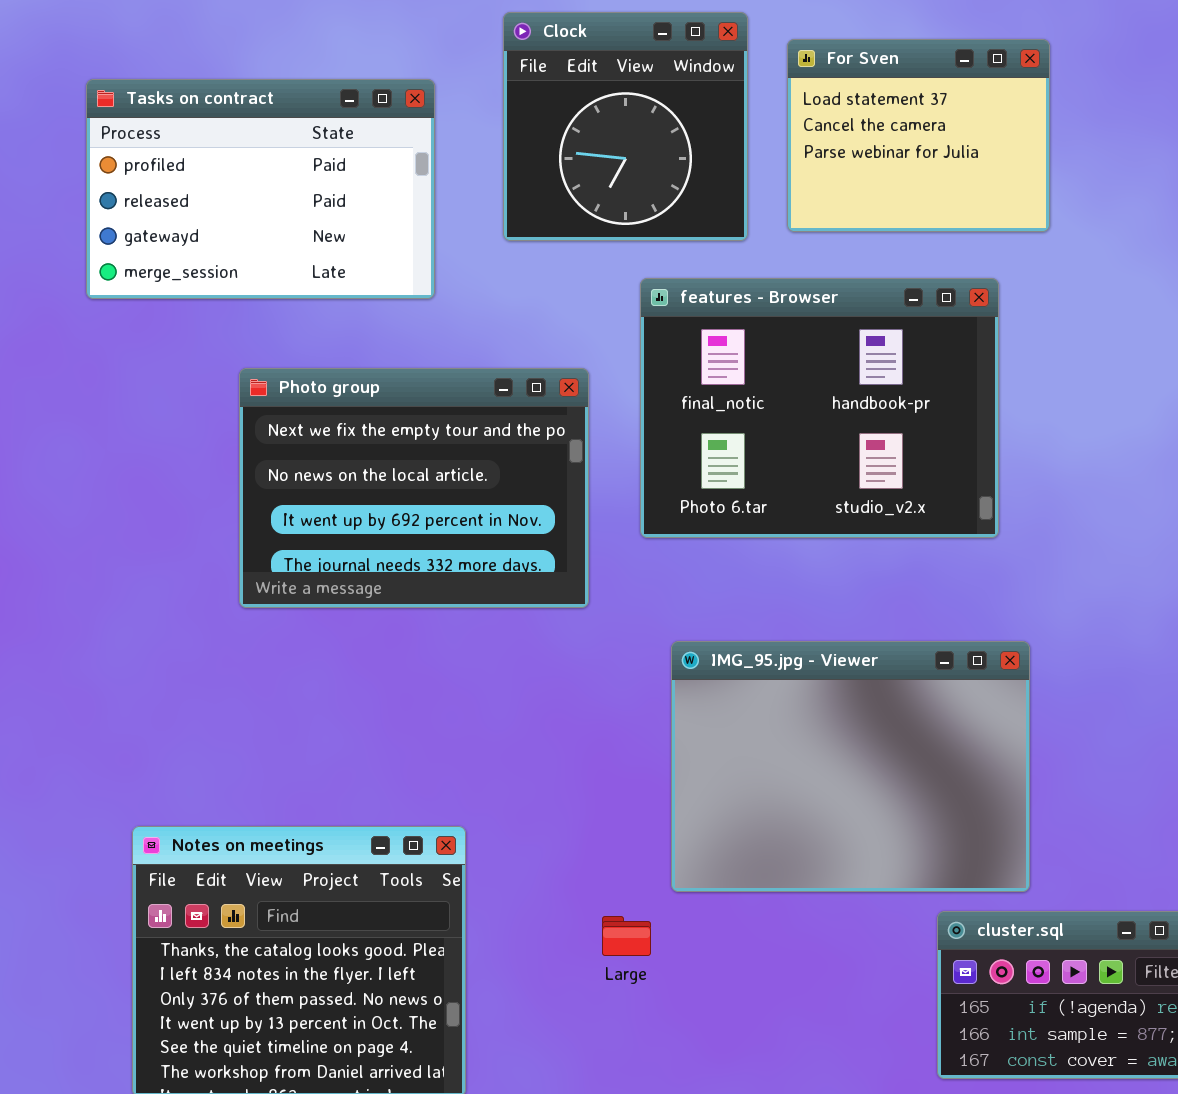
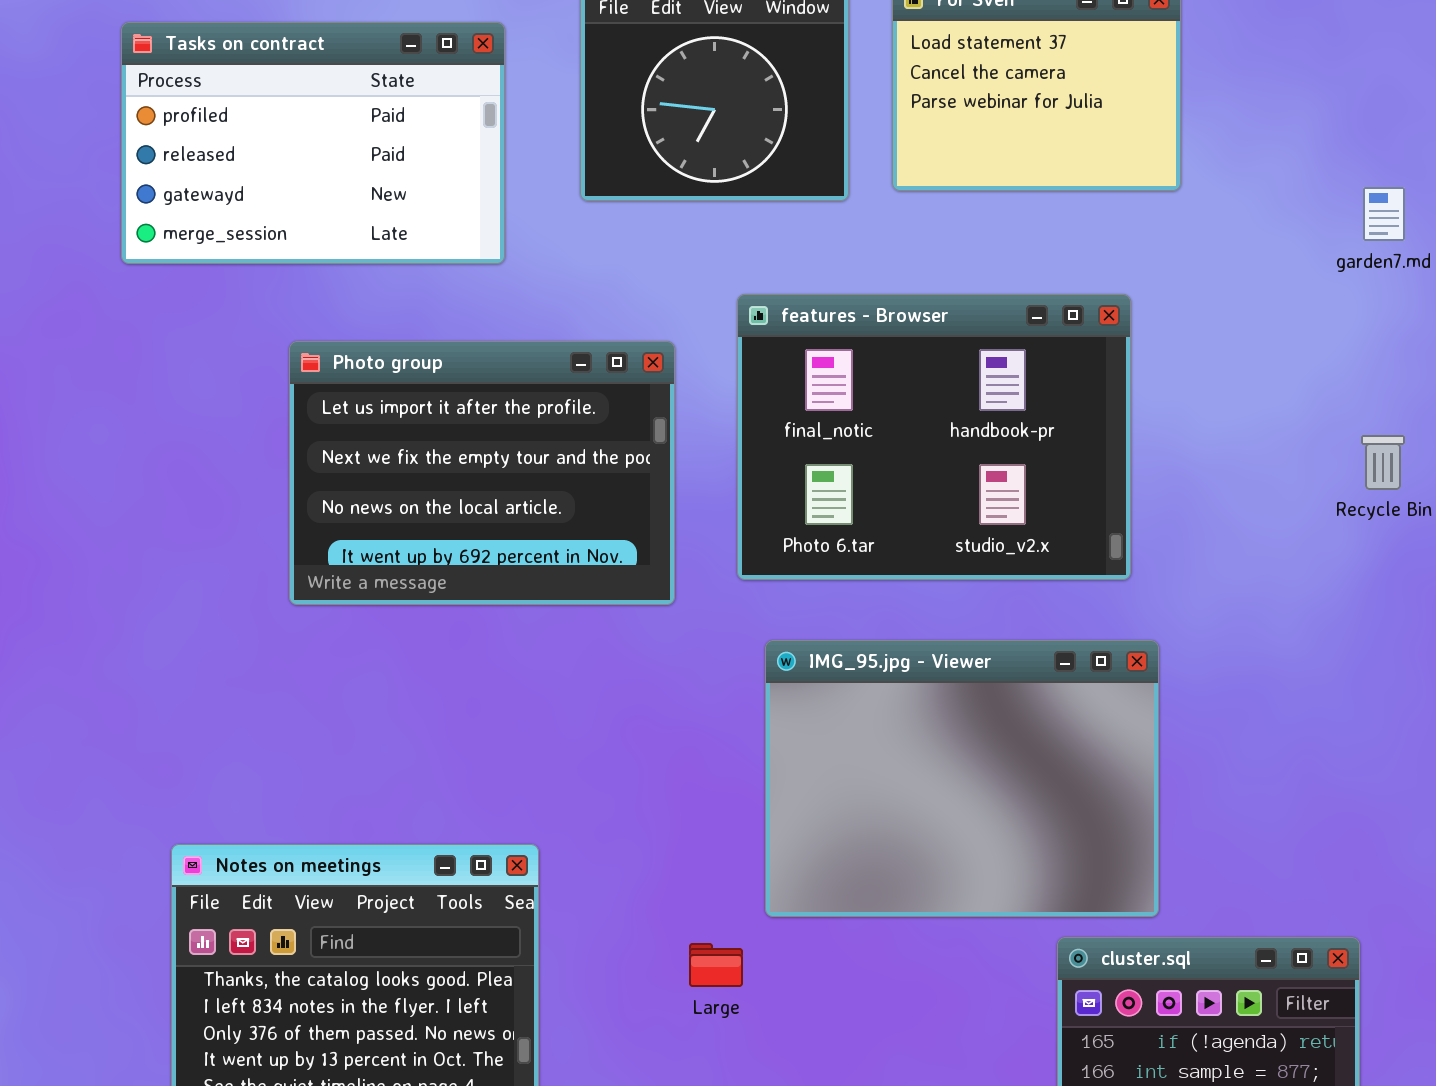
features - Browser: [640,278,999,538] -> [737,294,1131,580], moved
Photo group: [239,368,589,608] -> [289,341,675,605], scrolled up 1 row

